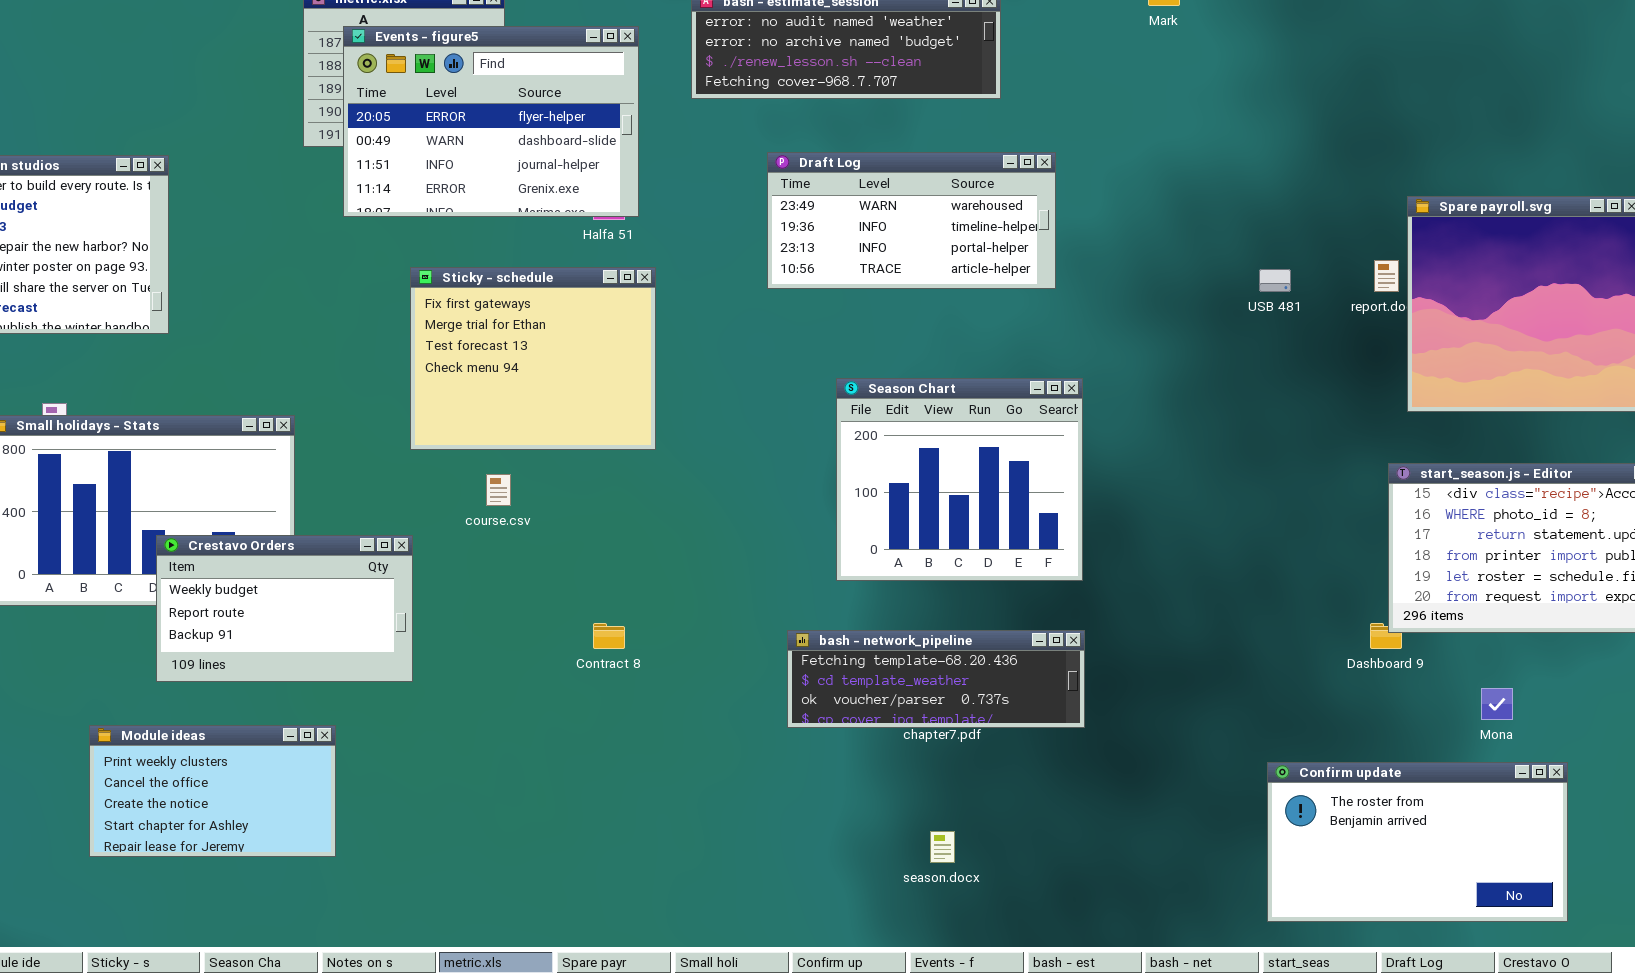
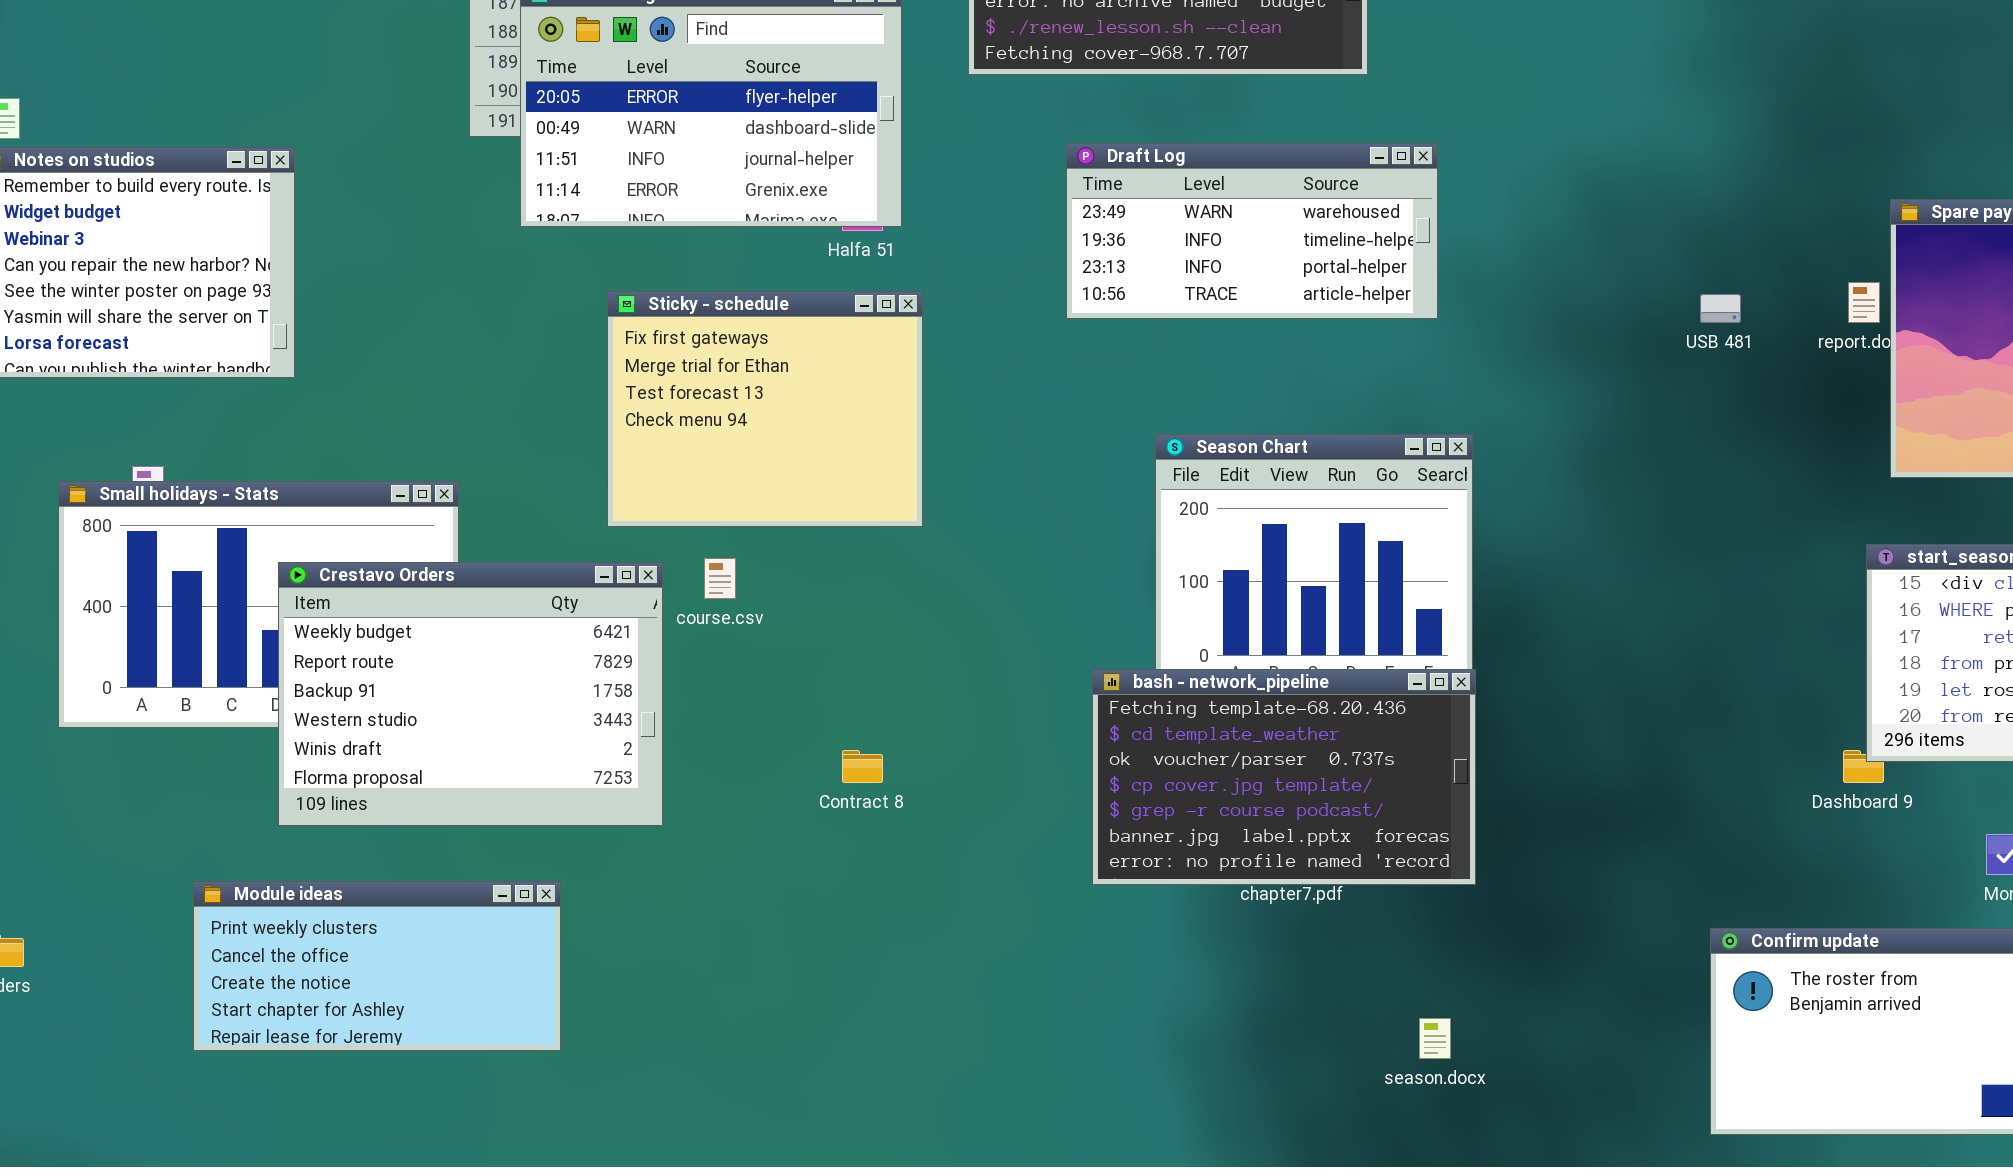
Crestavo Orders: [156,535,413,682] -> [278,562,663,826], resized
bash - network_pipeline: [787,630,1085,728] -> [1092,669,1476,885], resized
Module ideas: [89,725,336,857] -> [193,881,561,1051], resized
season.docx: [930,831,955,863] -> [1419,1018,1451,1059], moved

